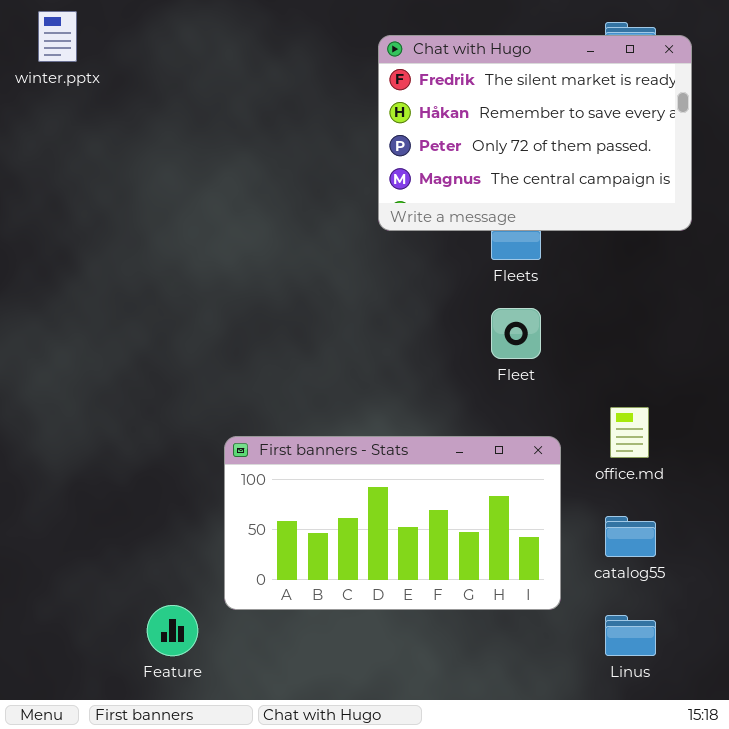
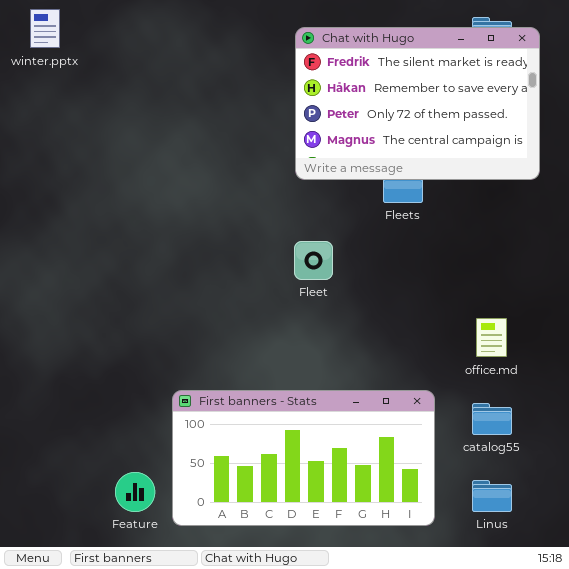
Fleet: [491,308,541,359] -> [294,241,333,280], moved
First banners - Stats: [224,436,561,610] -> [172,390,435,526], moved

